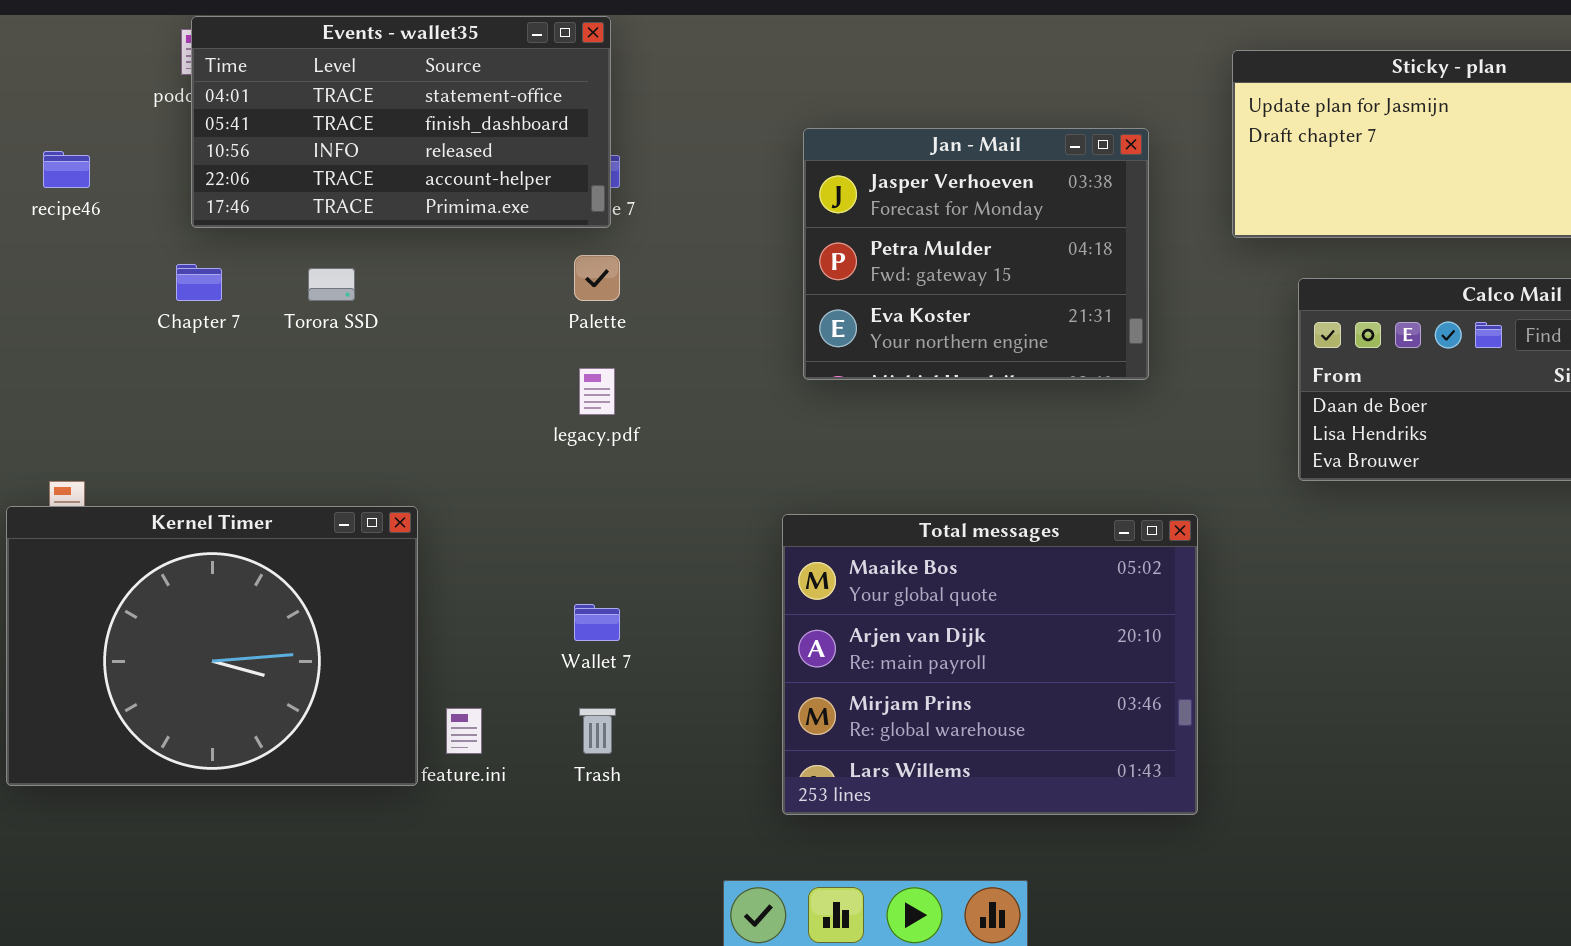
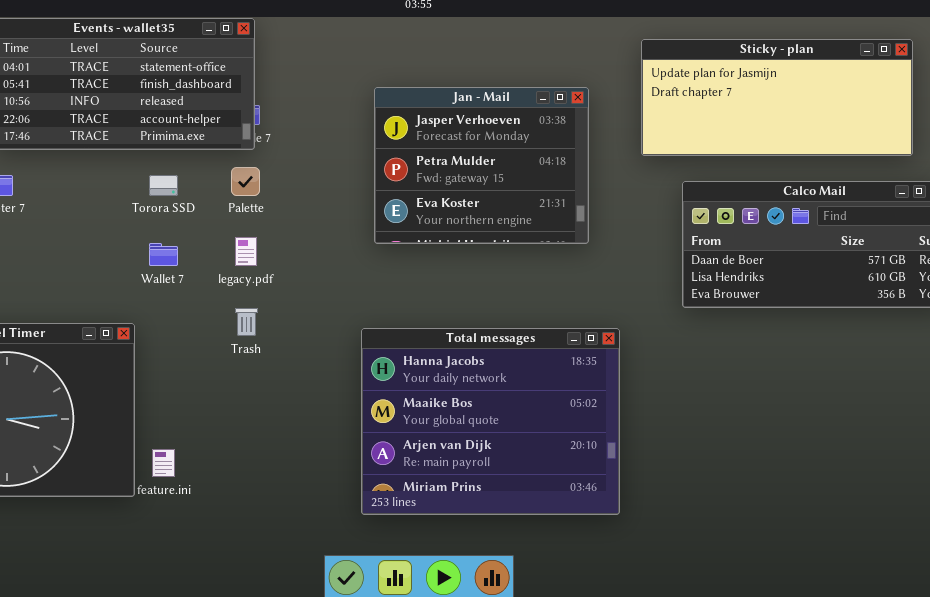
Torora SSD: [308,268,355,301] -> [149,175,178,196], moved
Total messages: [782,514,1198,815] -> [361,328,620,515], scrolled up 1 row
Wallet 7: [574,604,620,641] -> [149,243,178,266], moved
Trash: [579,708,616,754] -> [235,308,258,336], moved

